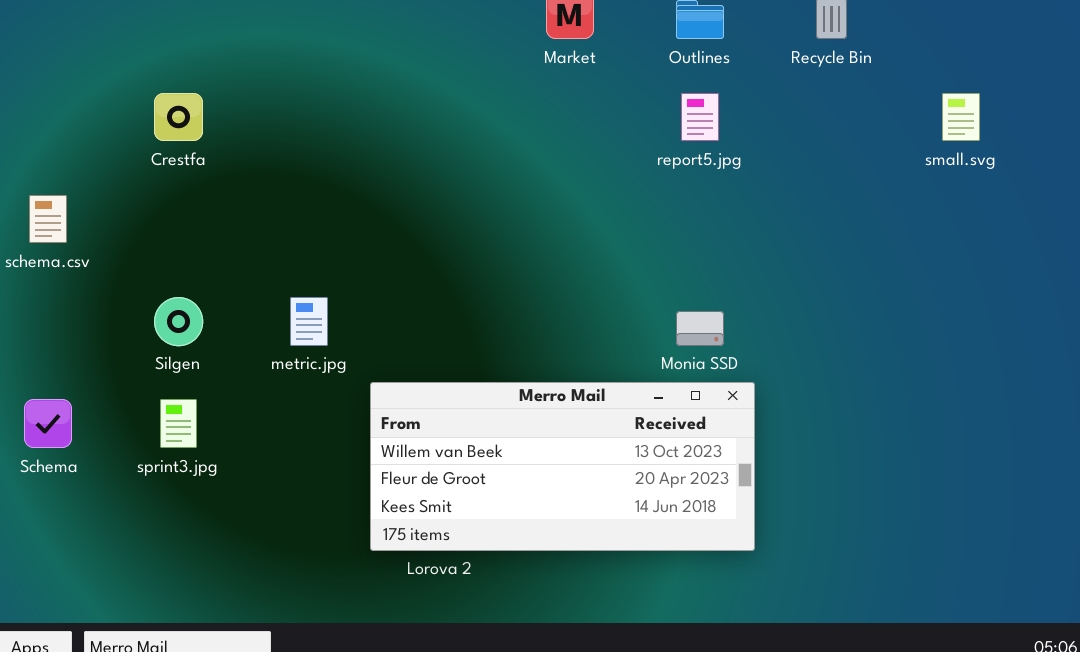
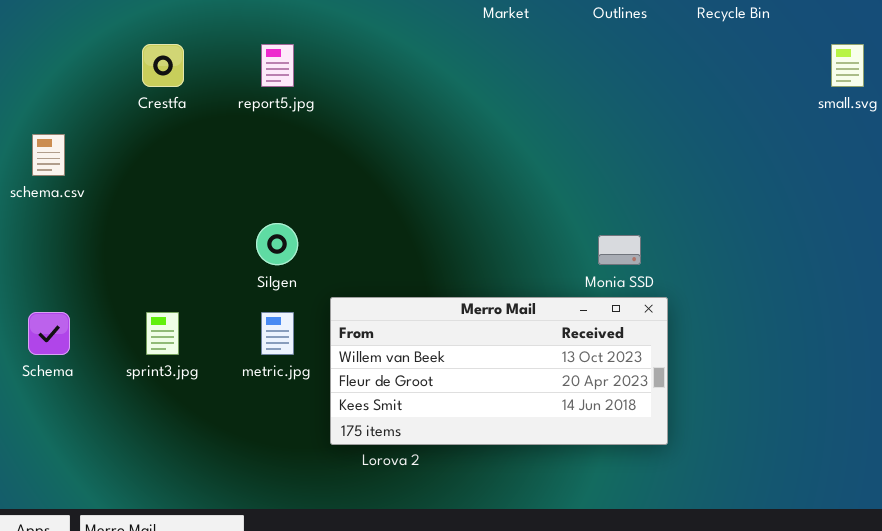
report5.jpg: [681,93,719,141] -> [261,44,294,87], moved
Silgen: [154,297,203,346] -> [256,223,298,265], moved
metric.jpg: [290,297,328,346] -> [261,312,294,355], moved

